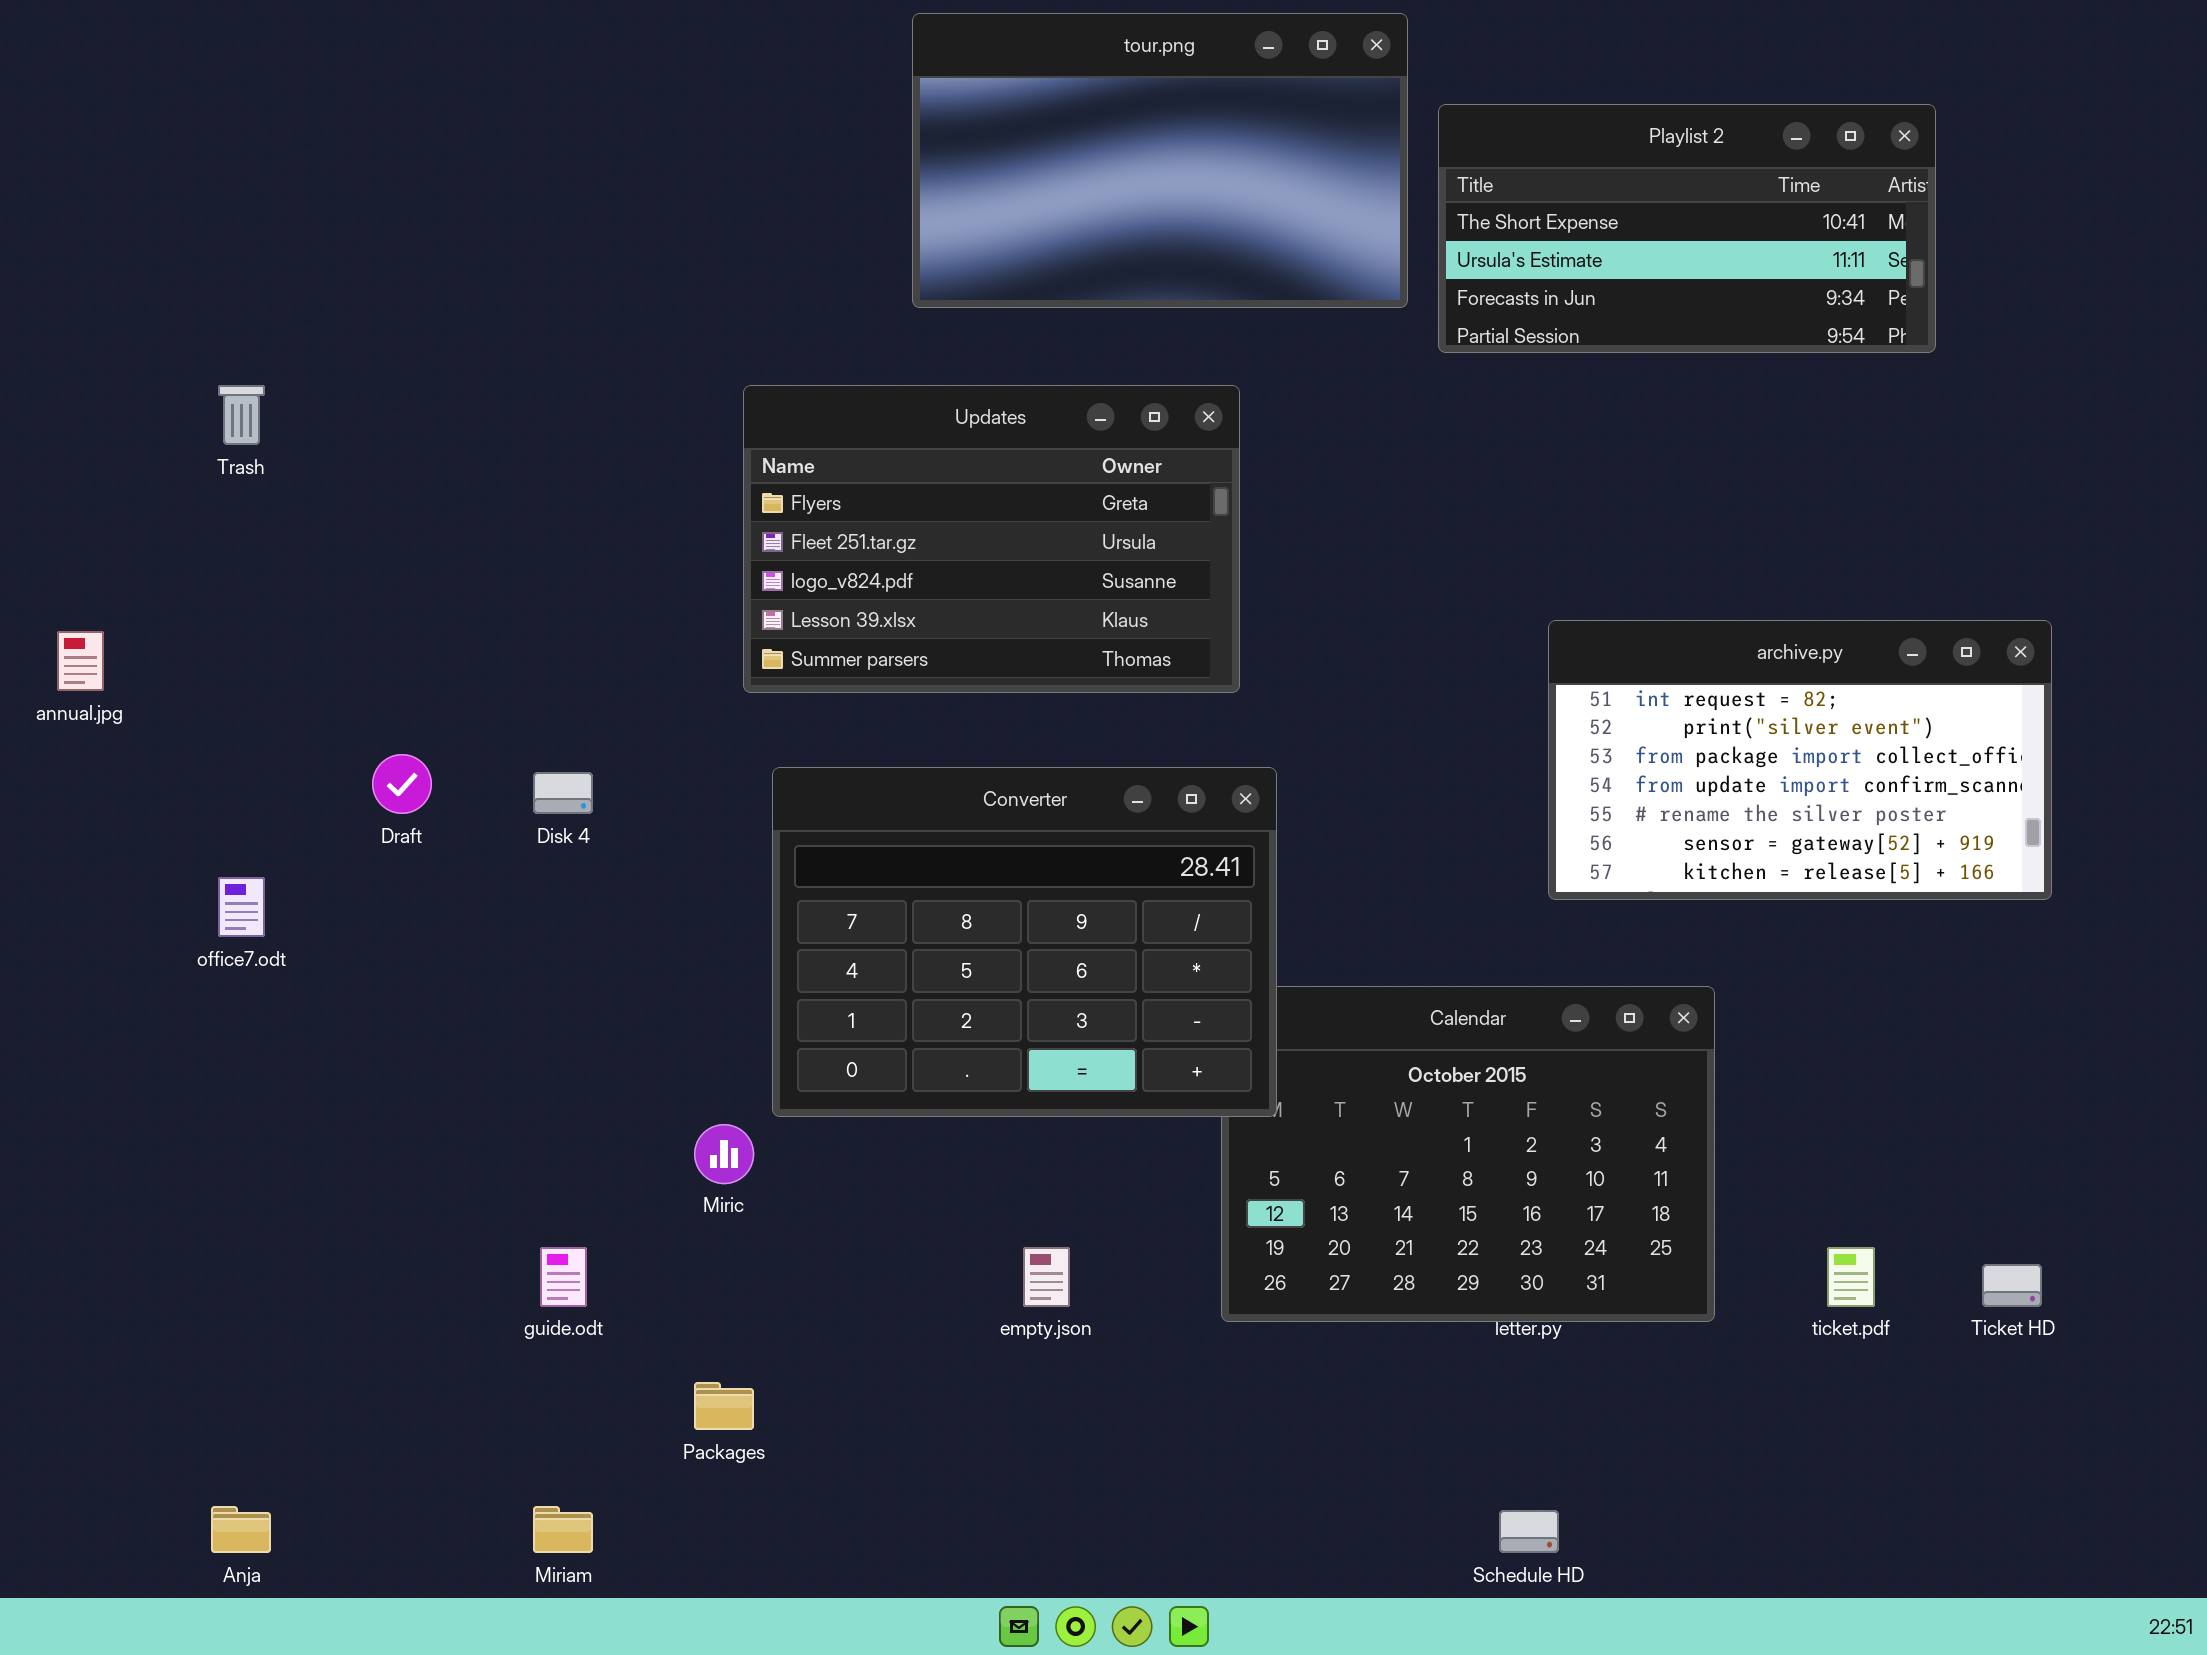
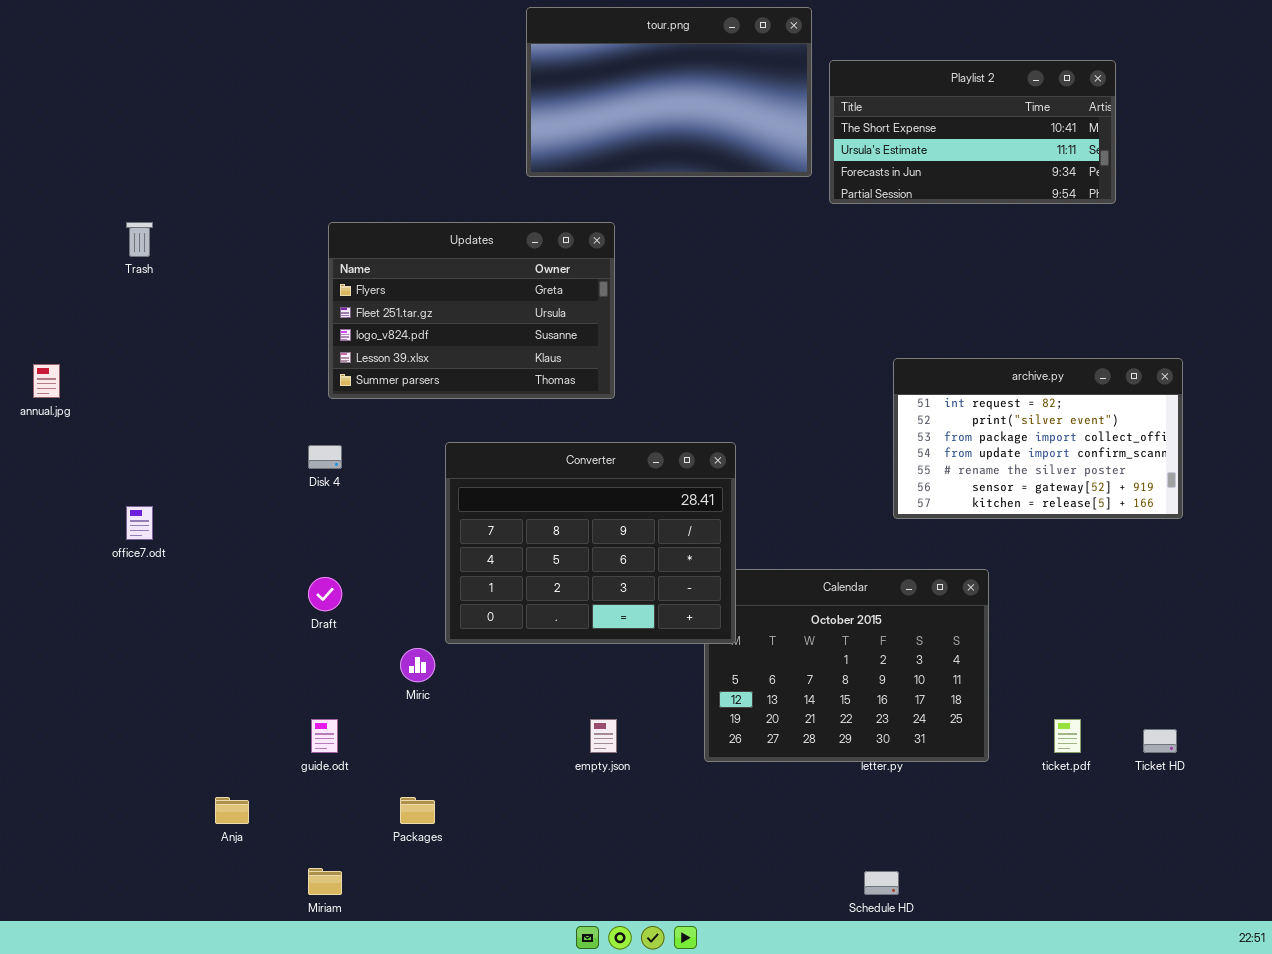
Updates: [743,385,1240,693] -> [328,222,615,399], moved
Draft: [372,754,432,814] -> [308,577,342,611], moved
Anja: [211,1506,271,1553] -> [215,797,249,824], moved

